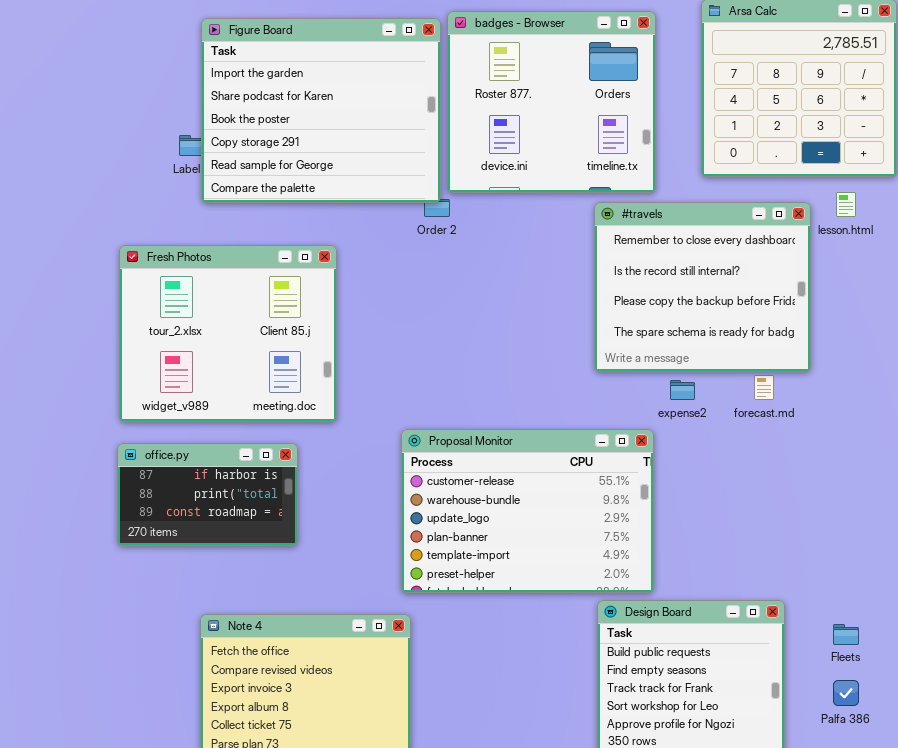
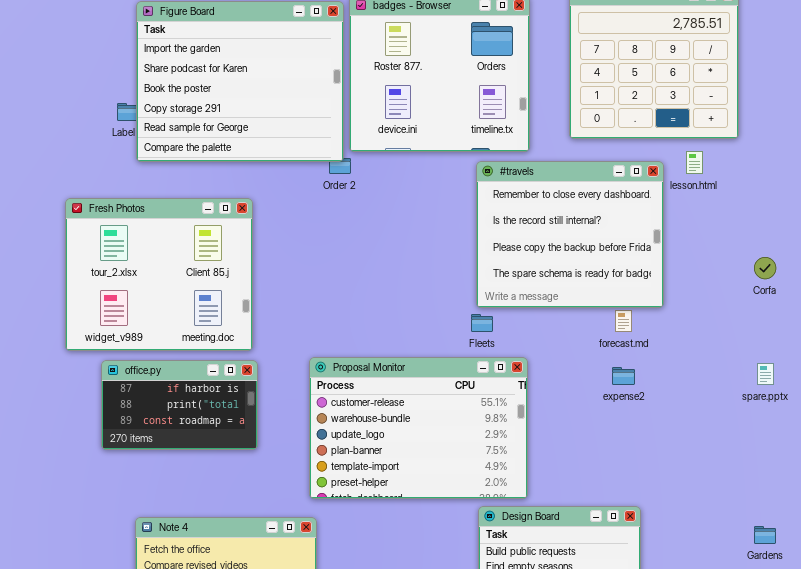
expense2: [670,380,695,400] -> [612,367,635,385], moved
office.py: [117,443,298,546] -> [101,360,258,450], moved
Fleets: [833,624,859,645] -> [471,314,493,332], moved

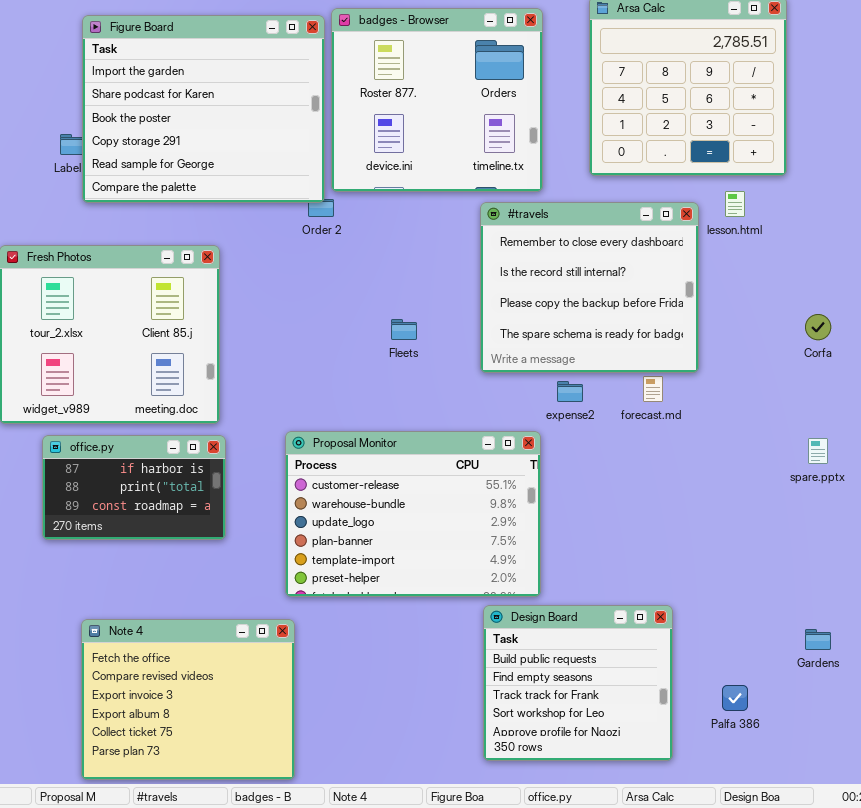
Fleets: [471,314,493,332] -> [391,319,417,340], moved
expense2: [612,367,635,385] -> [557,381,583,402], moved

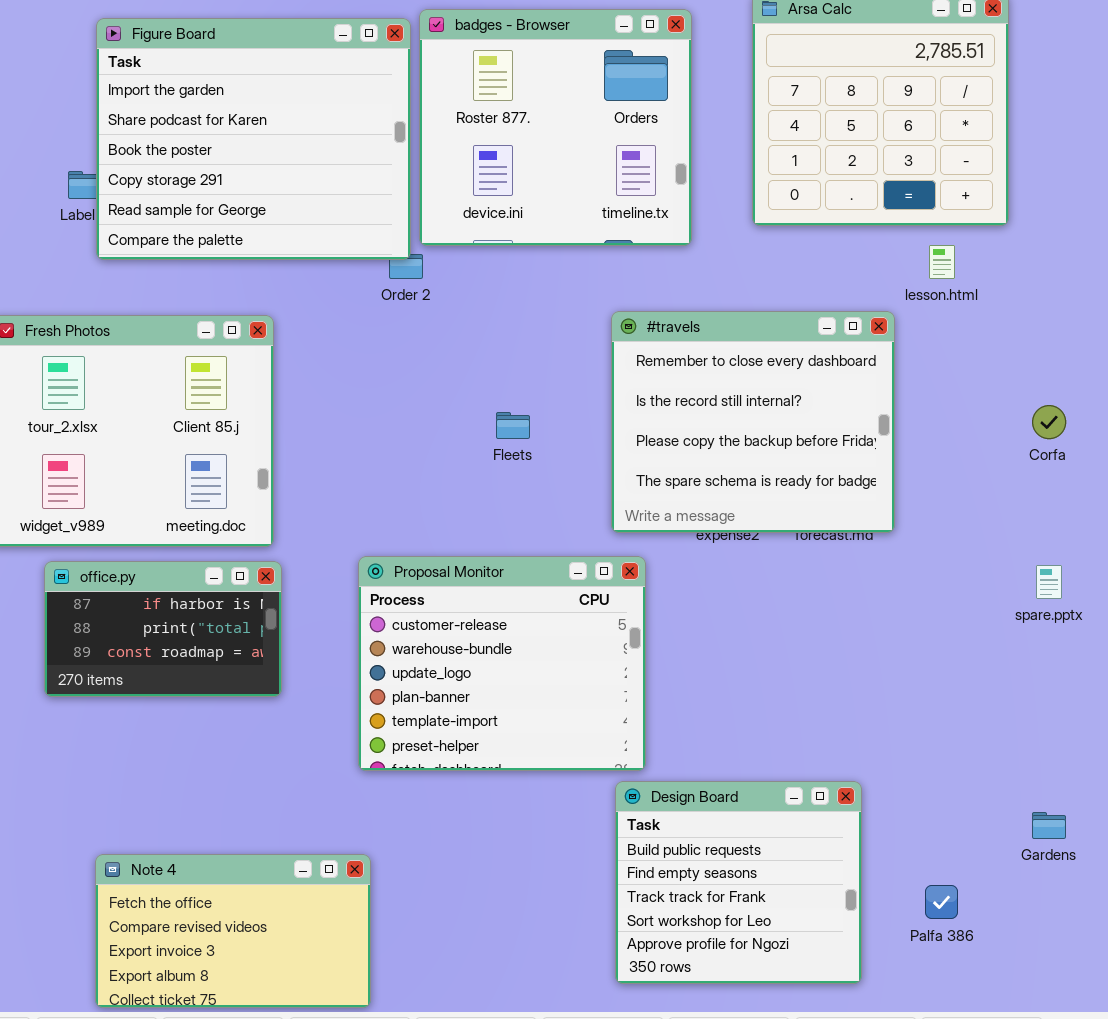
#travels: [480,202,699,373] -> [611,311,895,533], moved
Proposal Monitor: [285,431,541,597] -> [358,556,646,771], resized
Note 4: [81,619,295,780] -> [95,854,371,1008], resized

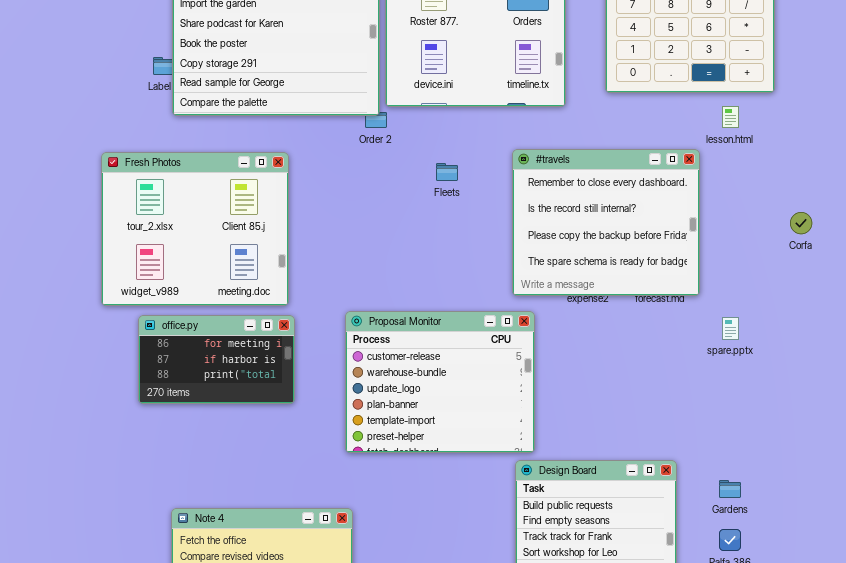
Fleets: [496,412,530,439] -> [436,163,458,181], moved
office.py: [44,561,282,697] -> [138,315,295,404], scrolled up 1 row
spare.pptx: [1036,565,1062,599] -> [722,317,739,340], moved
Gardens: [1032,812,1066,839] -> [719,480,741,498], moved

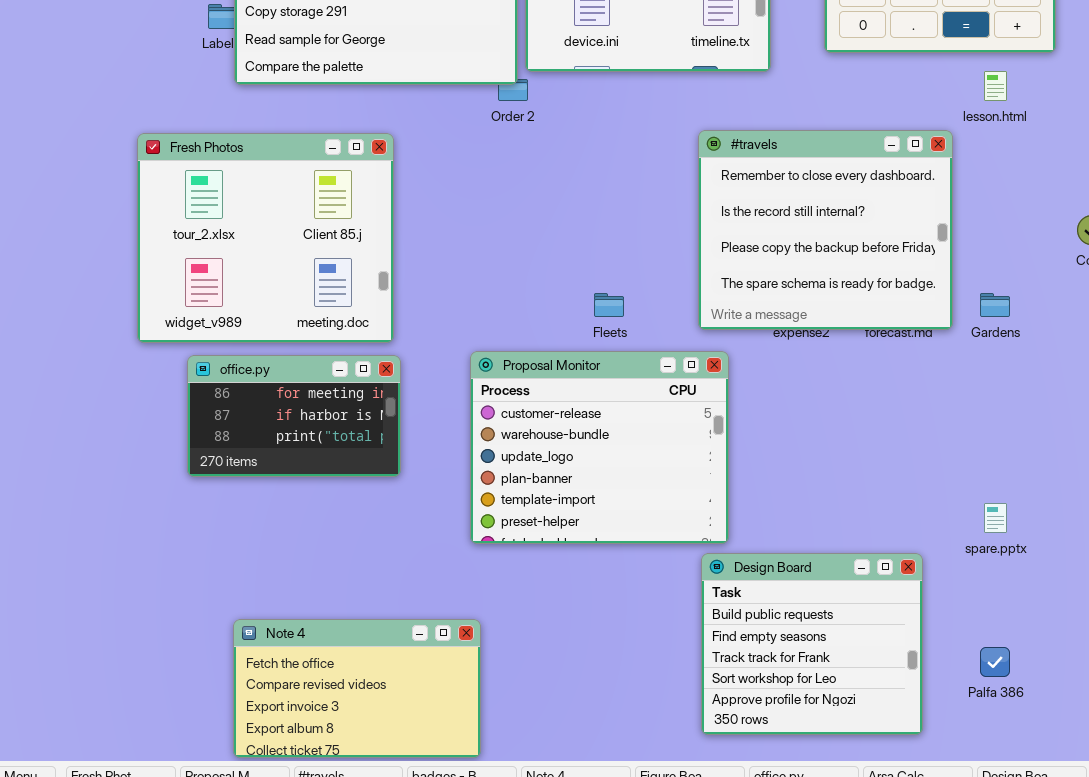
Fleets: [436,163,458,181] -> [594,293,624,317], moved
spare.pptx: [722,317,739,340] -> [984,503,1007,533], moved
Gardens: [719,480,741,498] -> [980,293,1010,317], moved

